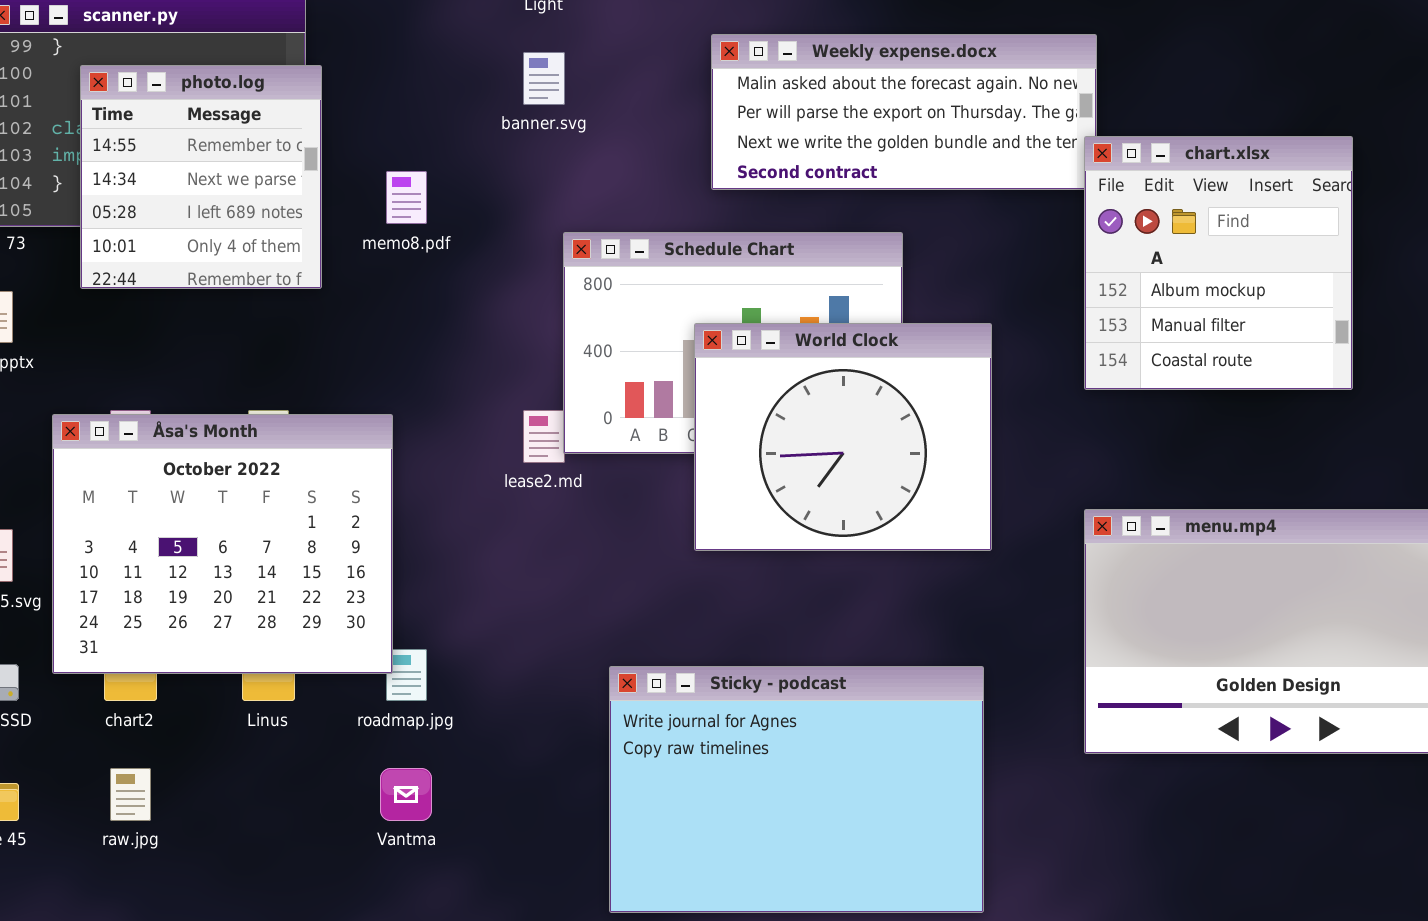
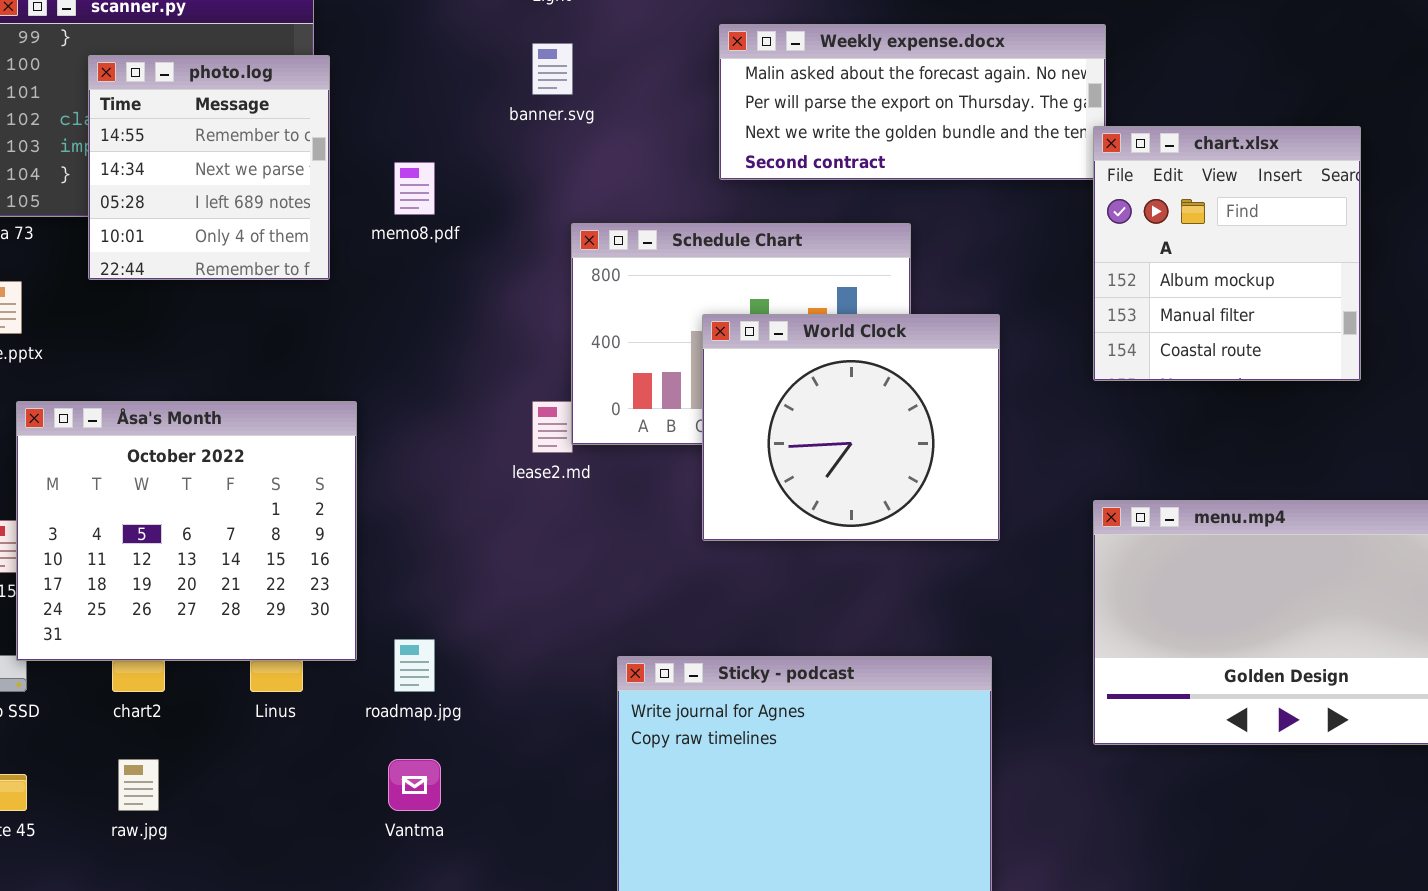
Åsa's Month: [52,414,393,674] -> [16,401,357,661], moved

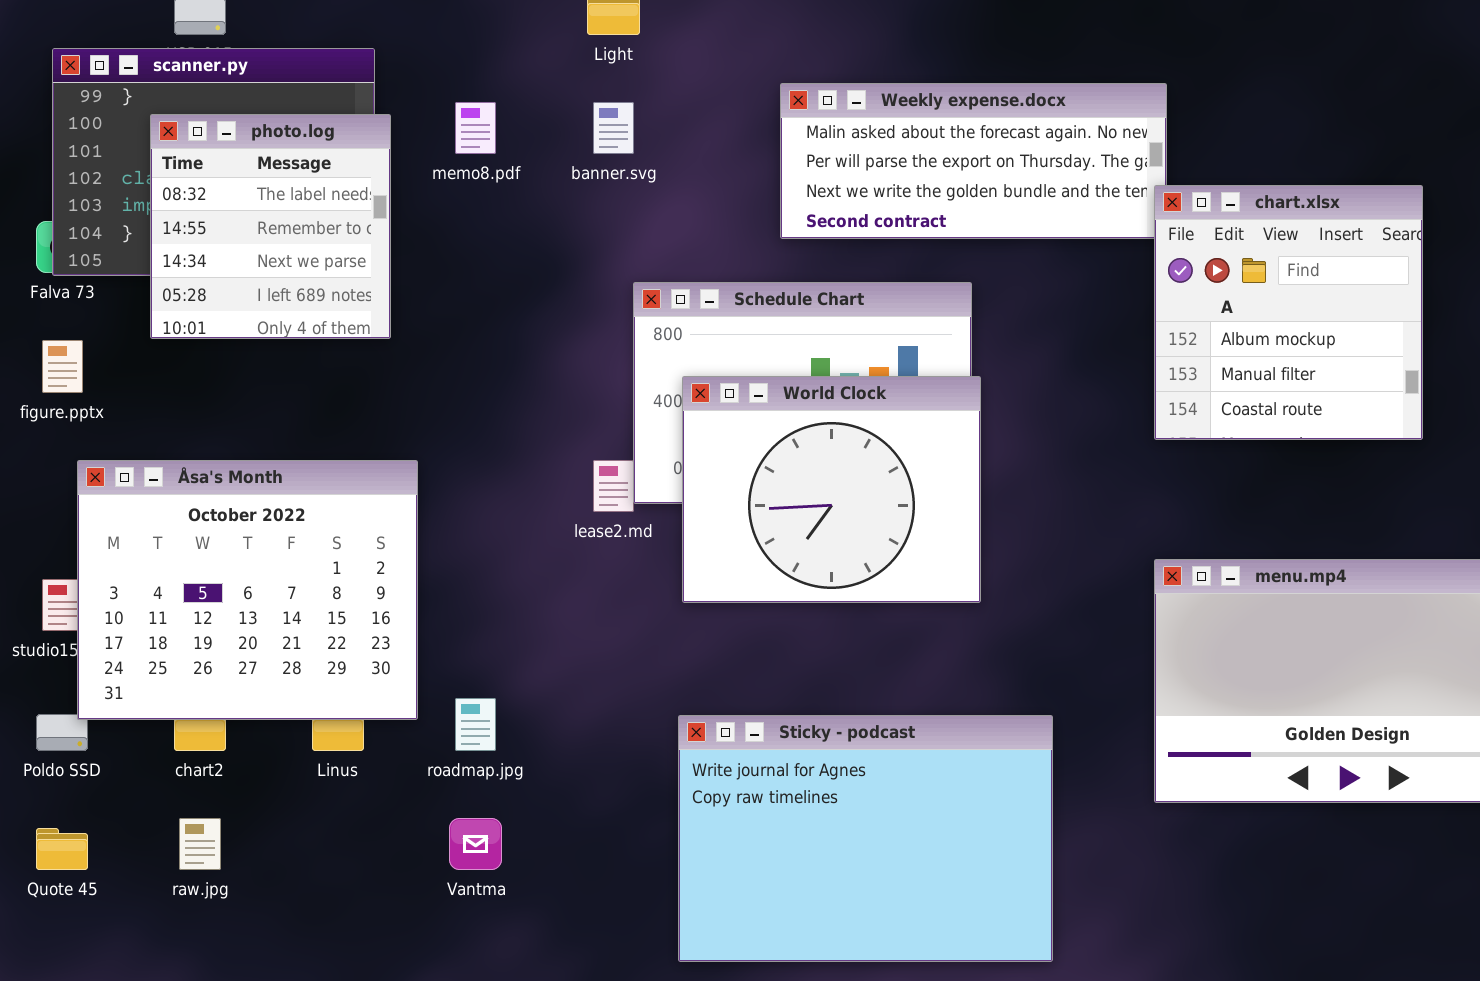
photo.log: [88,55,330,280] -> [150,114,391,339], scrolled up 1 row
memo8.pdf: [394,162,435,215] -> [455,102,496,154], moved
World Clock: [702,314,1000,541] -> [682,376,981,603], moved

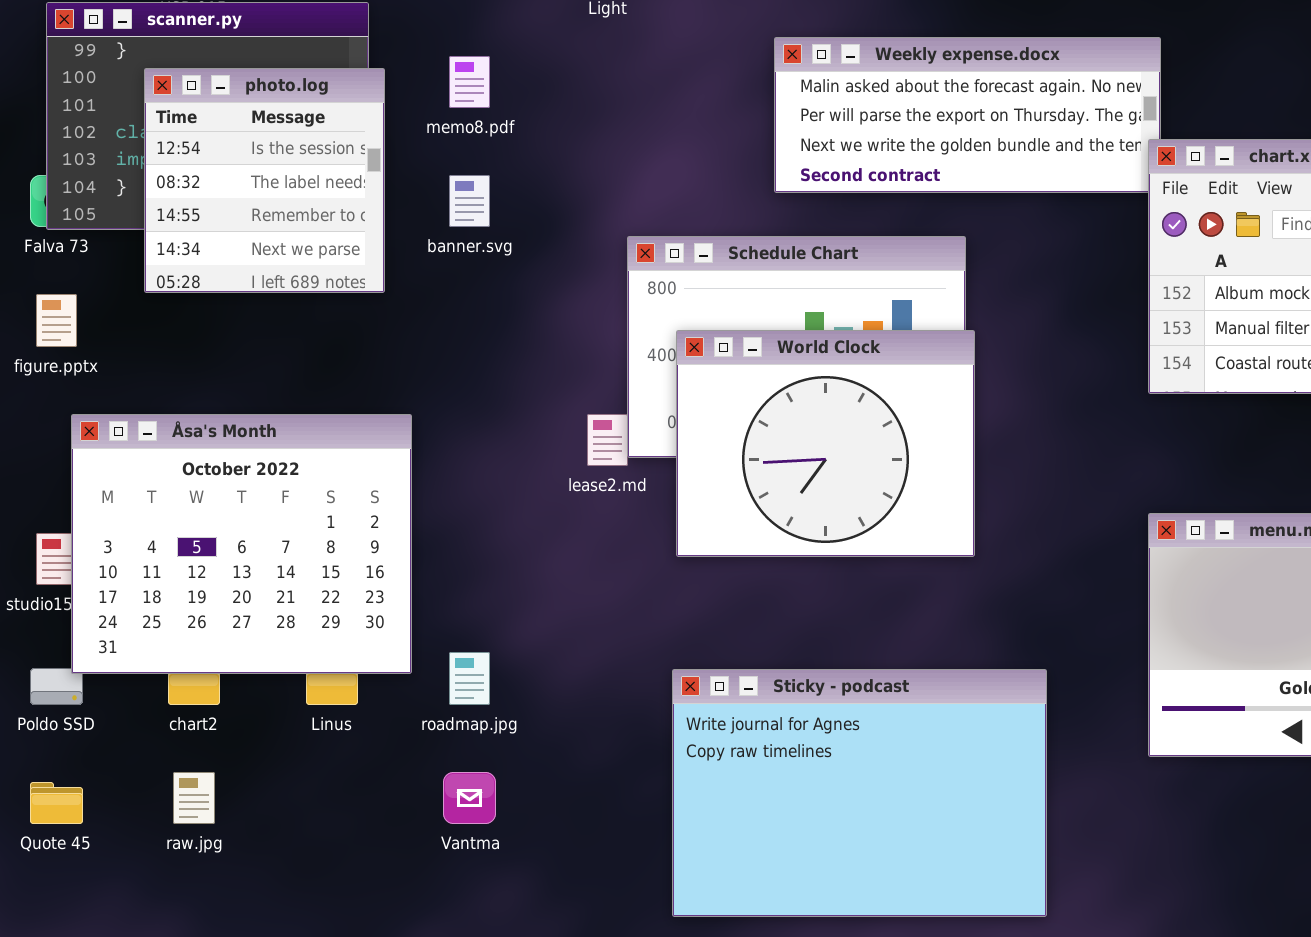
banner.svg: [593,102,634,154] -> [449,175,490,227], moved
photo.log: [150,114,391,339] -> [144,68,385,293], scrolled up 1 row

